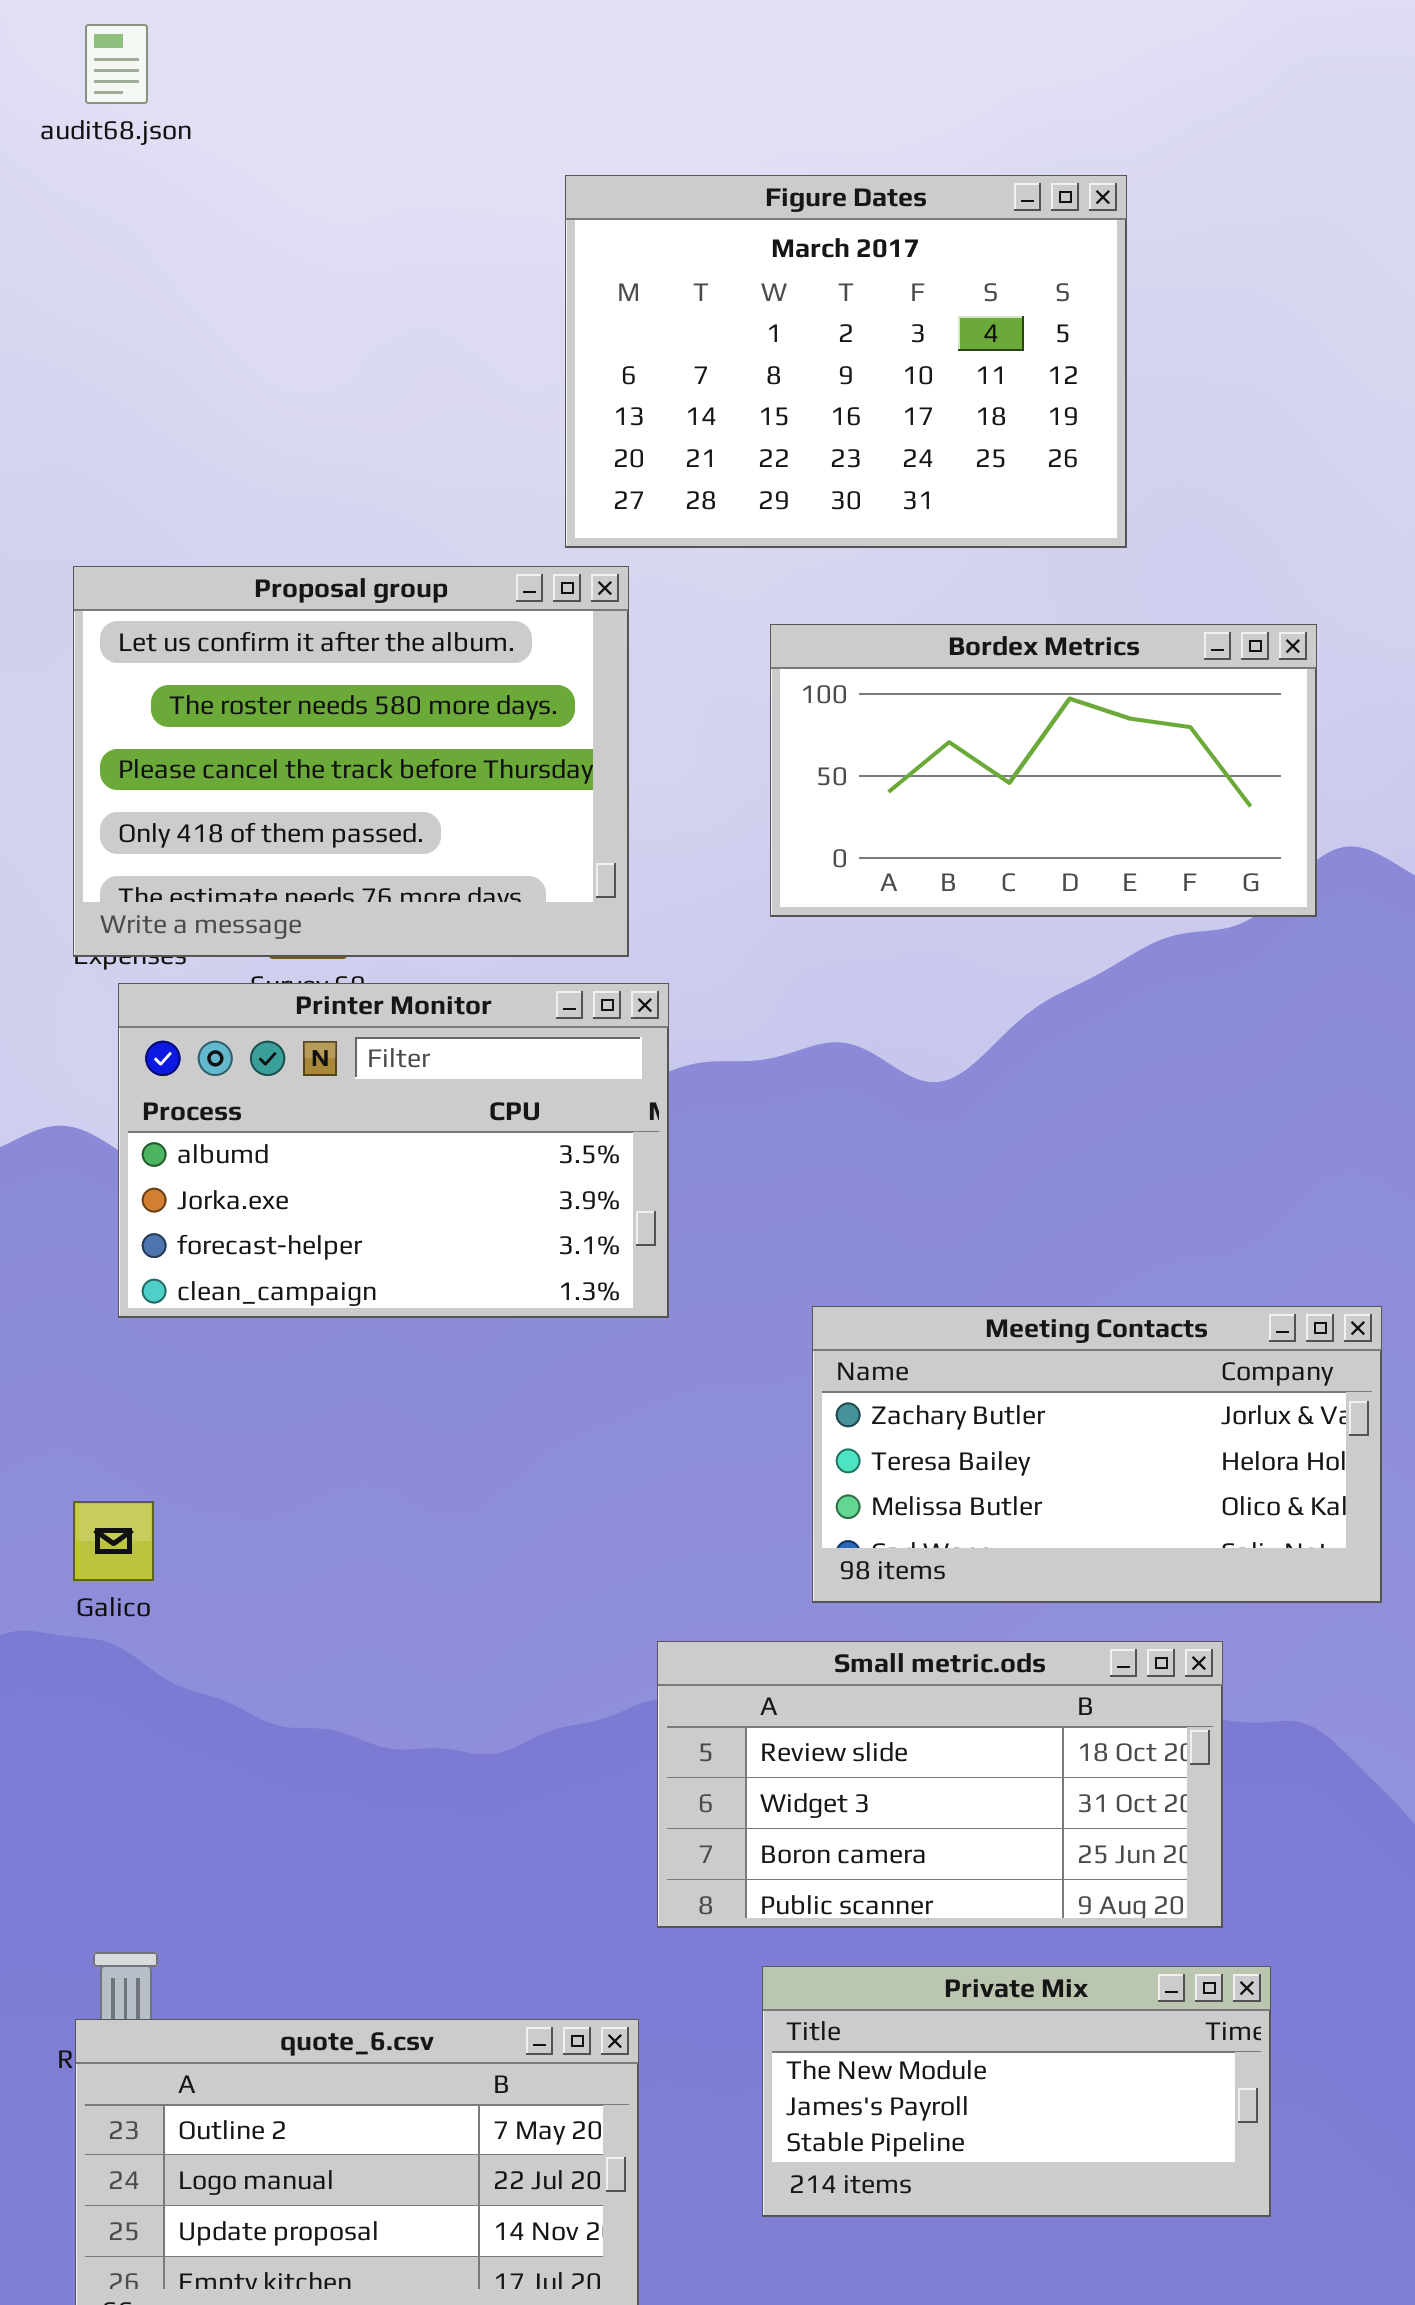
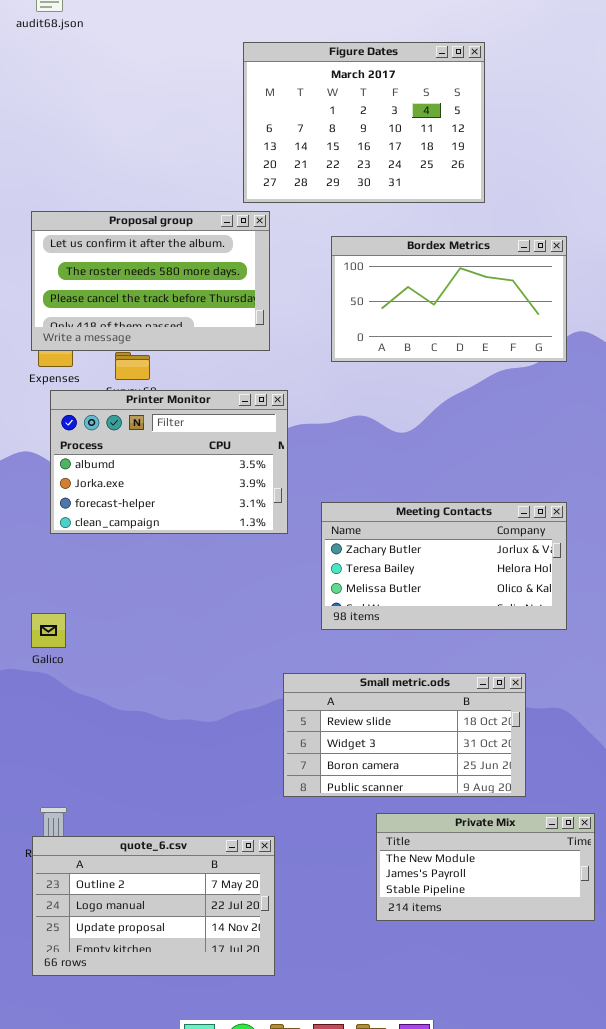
Proposal group: [73,566,629,957] -> [31,211,270,351], resized
Meeting Contacts: [812,1306,1382,1603] -> [321,502,567,630], moved
Private Mix: [762,1966,1271,2217] -> [376,813,595,921], moved

